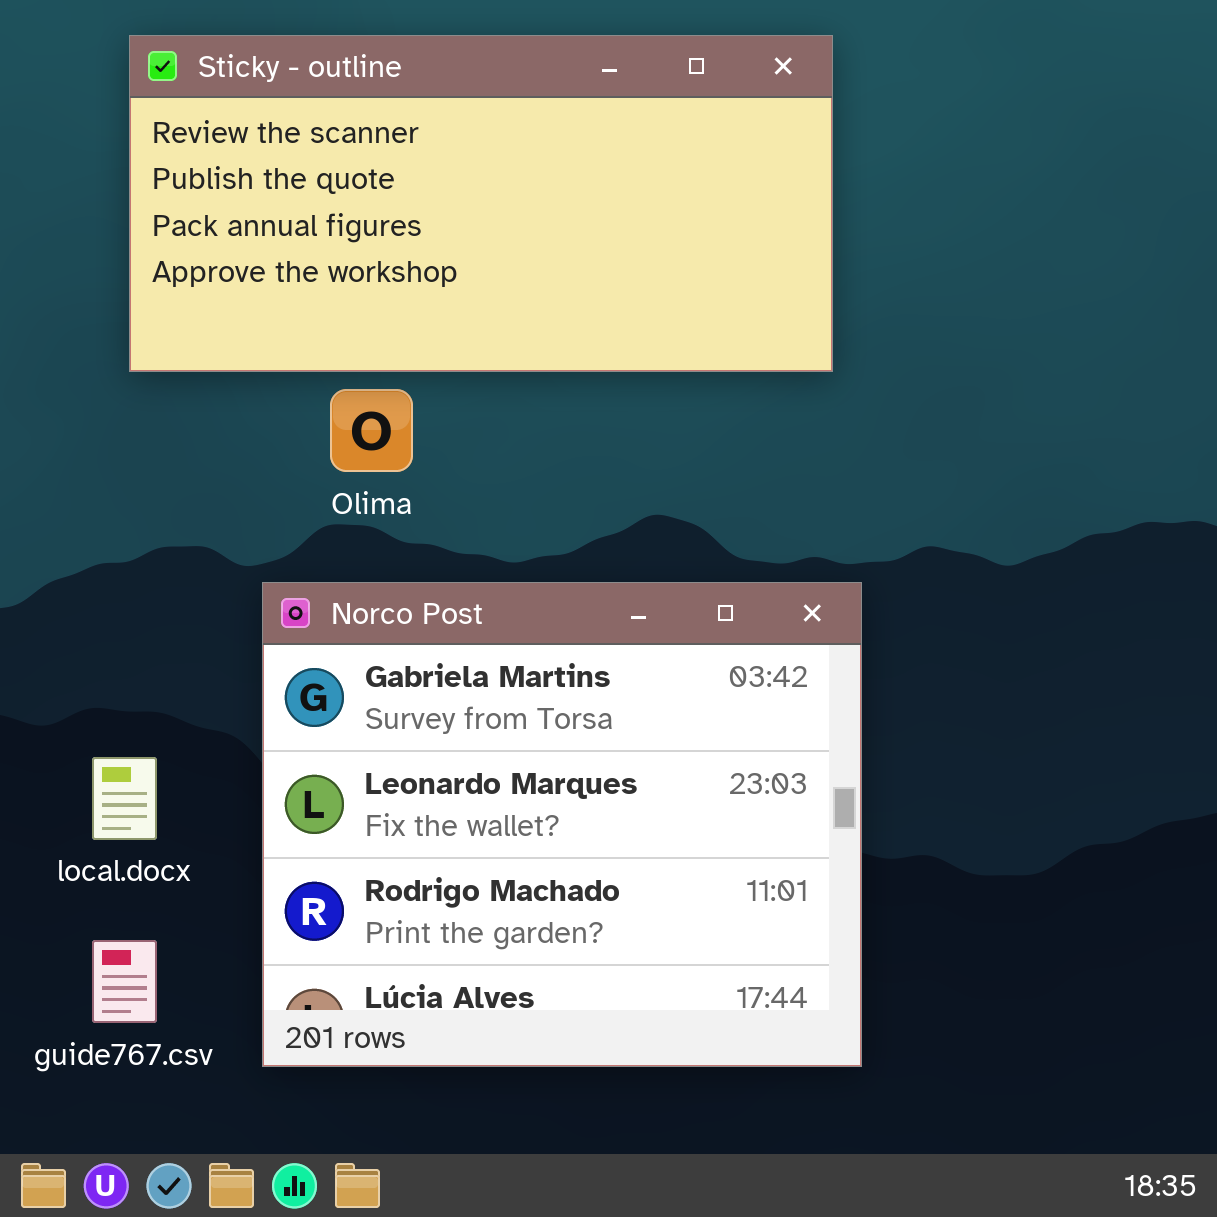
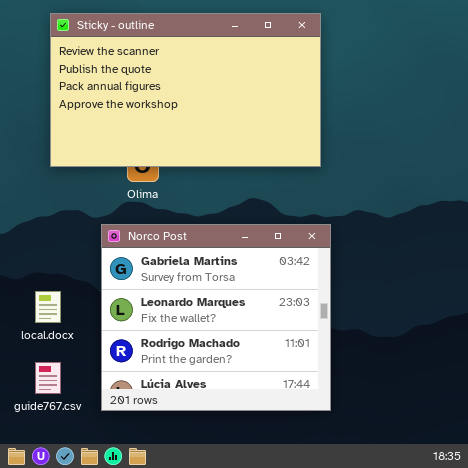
Sticky - outline: [129,35,833,372] -> [50,13,321,167], resized

